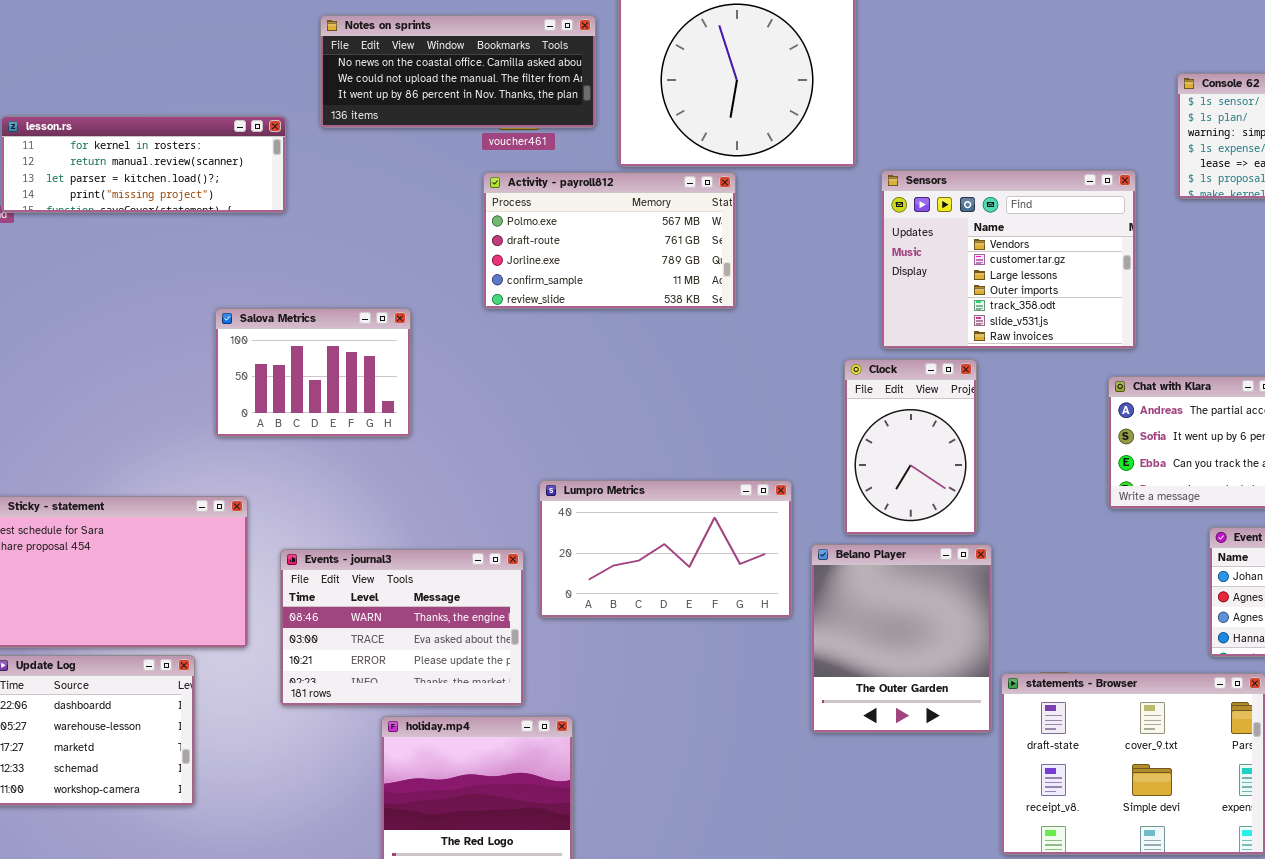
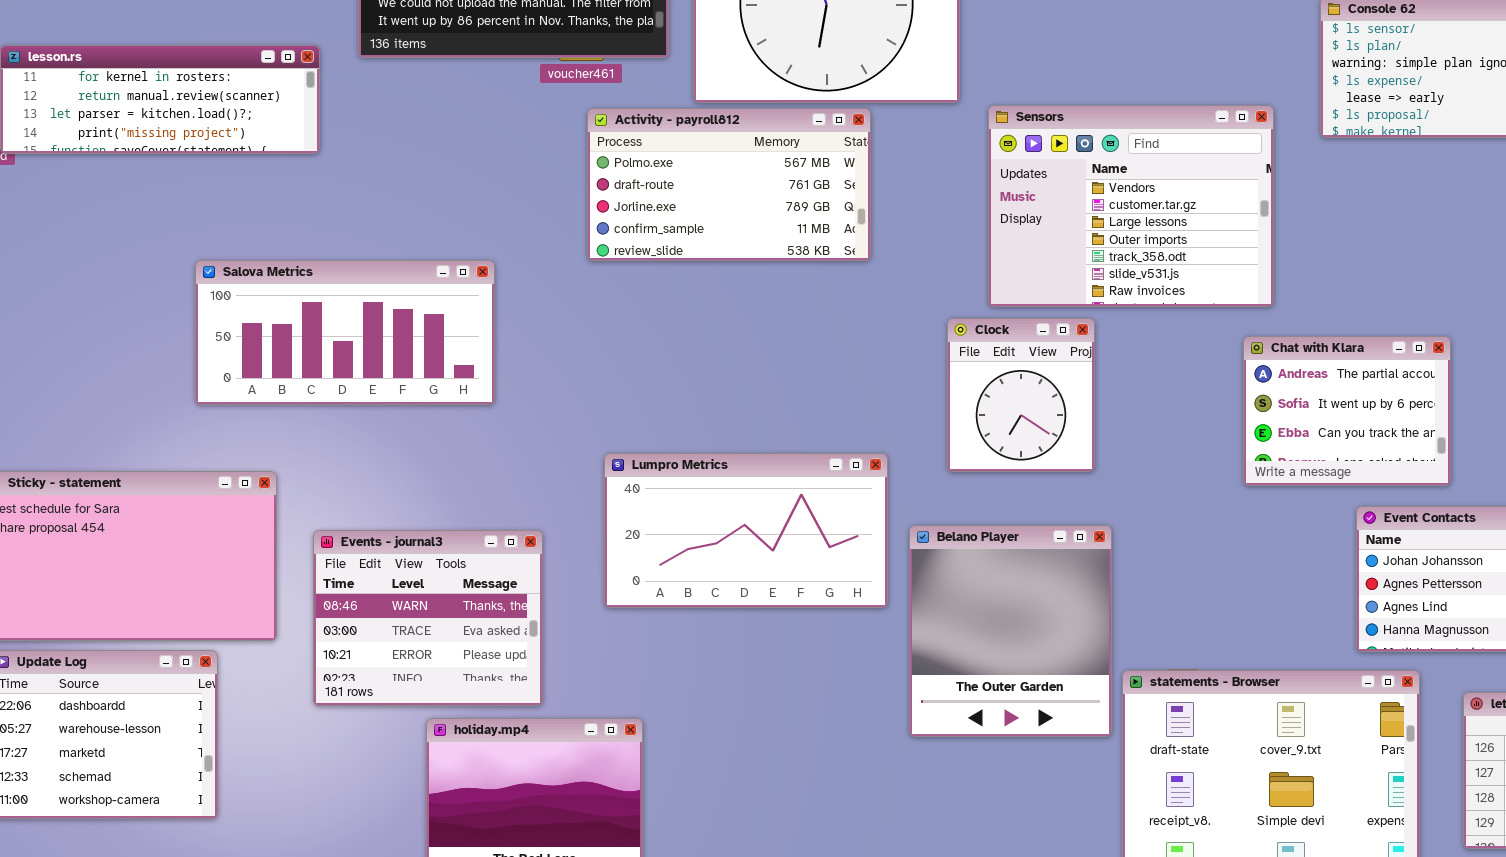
Activity - payroll812: [483,172,736,309] -> [587,108,871,261], moved
Salova Metrics: [215,308,411,437] -> [195,260,495,405], moved, resized
Clock: [844,359,977,535] -> [947,318,1095,472], resized
Events - journal3: [280,549,524,706] -> [313,530,543,706], resized

